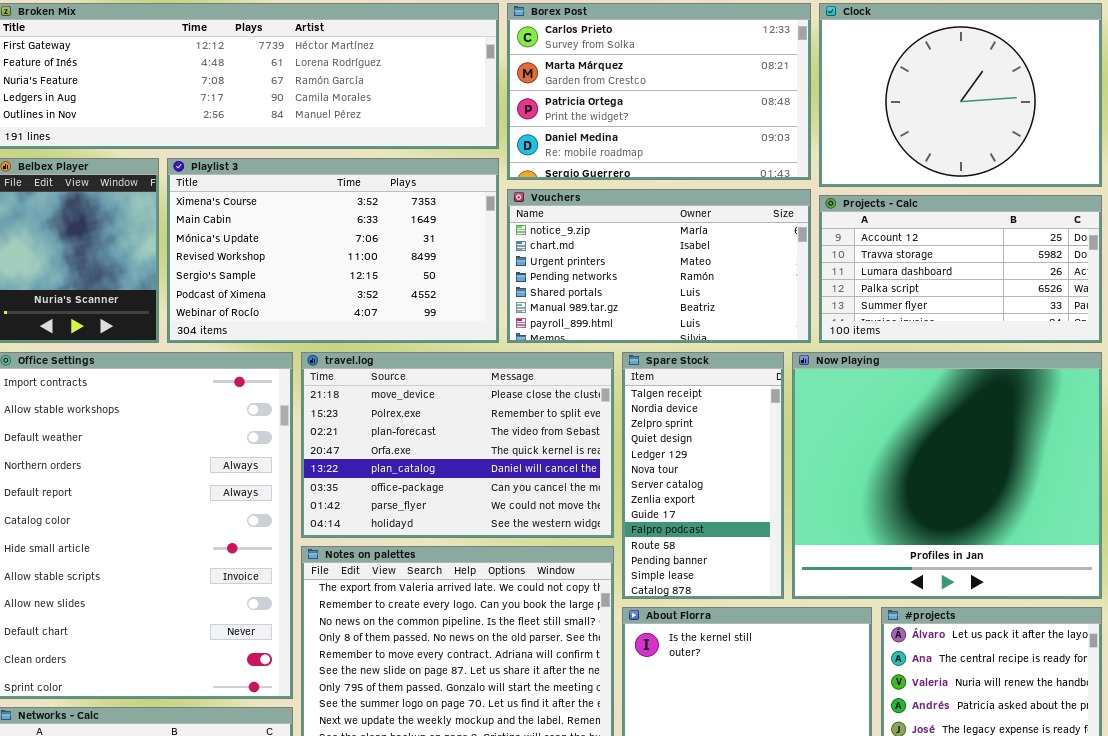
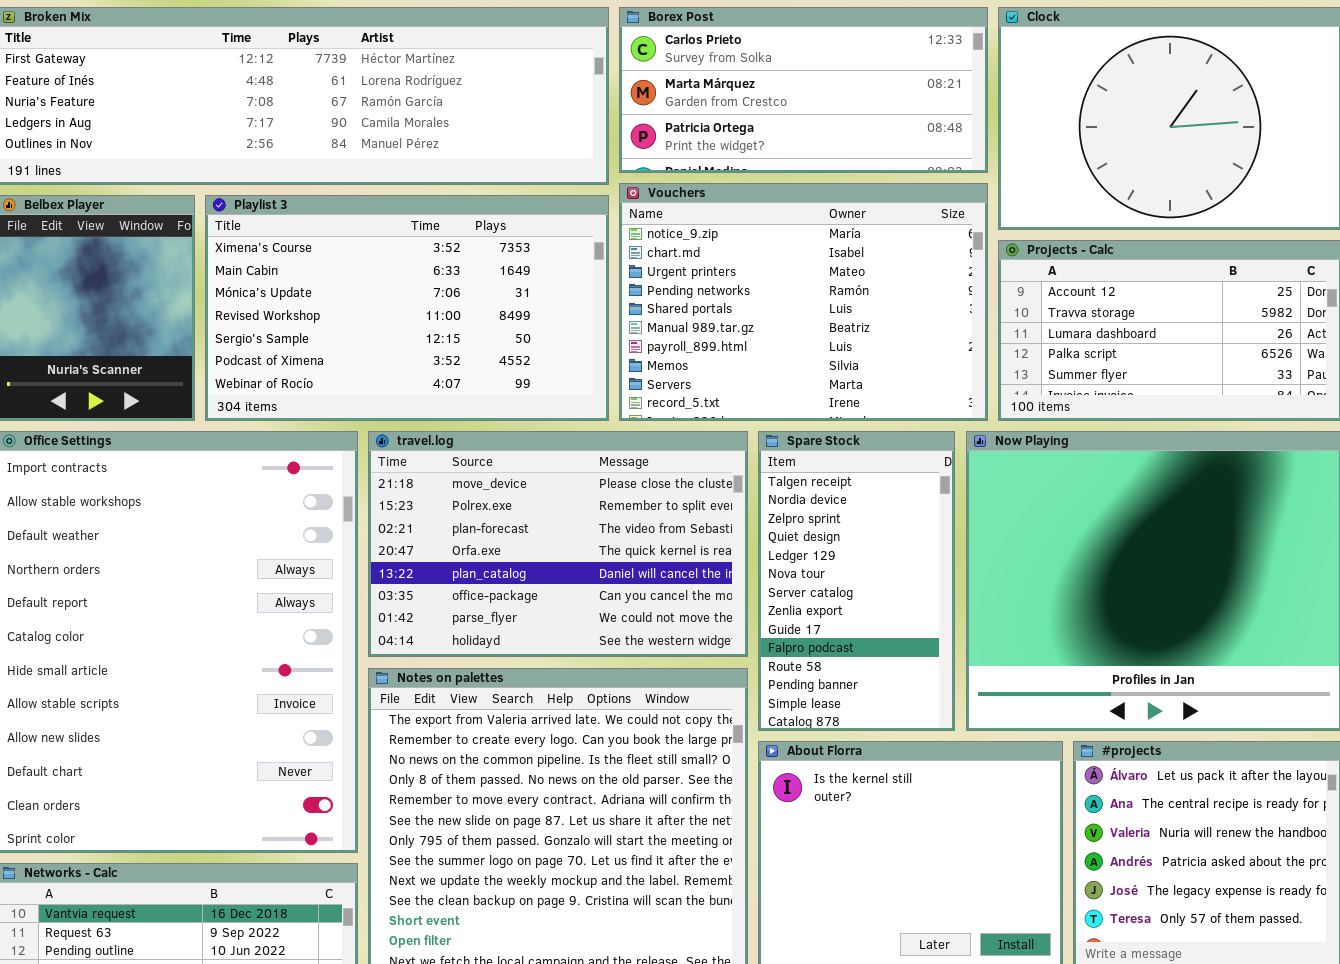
Borex Post: [507,3,811,180] -> [619,7,988,173], resized
Vouchers: [507,189,811,343] -> [619,183,988,421], resized

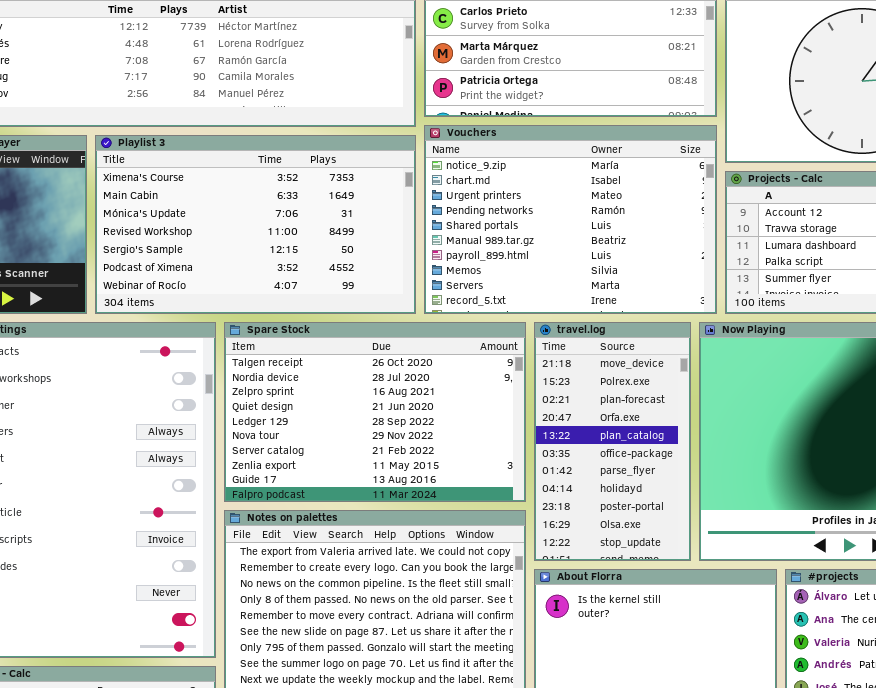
travel.log: [368,431,748,657] -> [534,322,691,561], moved, resized
Spare Stock: [758,431,955,731] -> [224,322,526,502], moved, resized

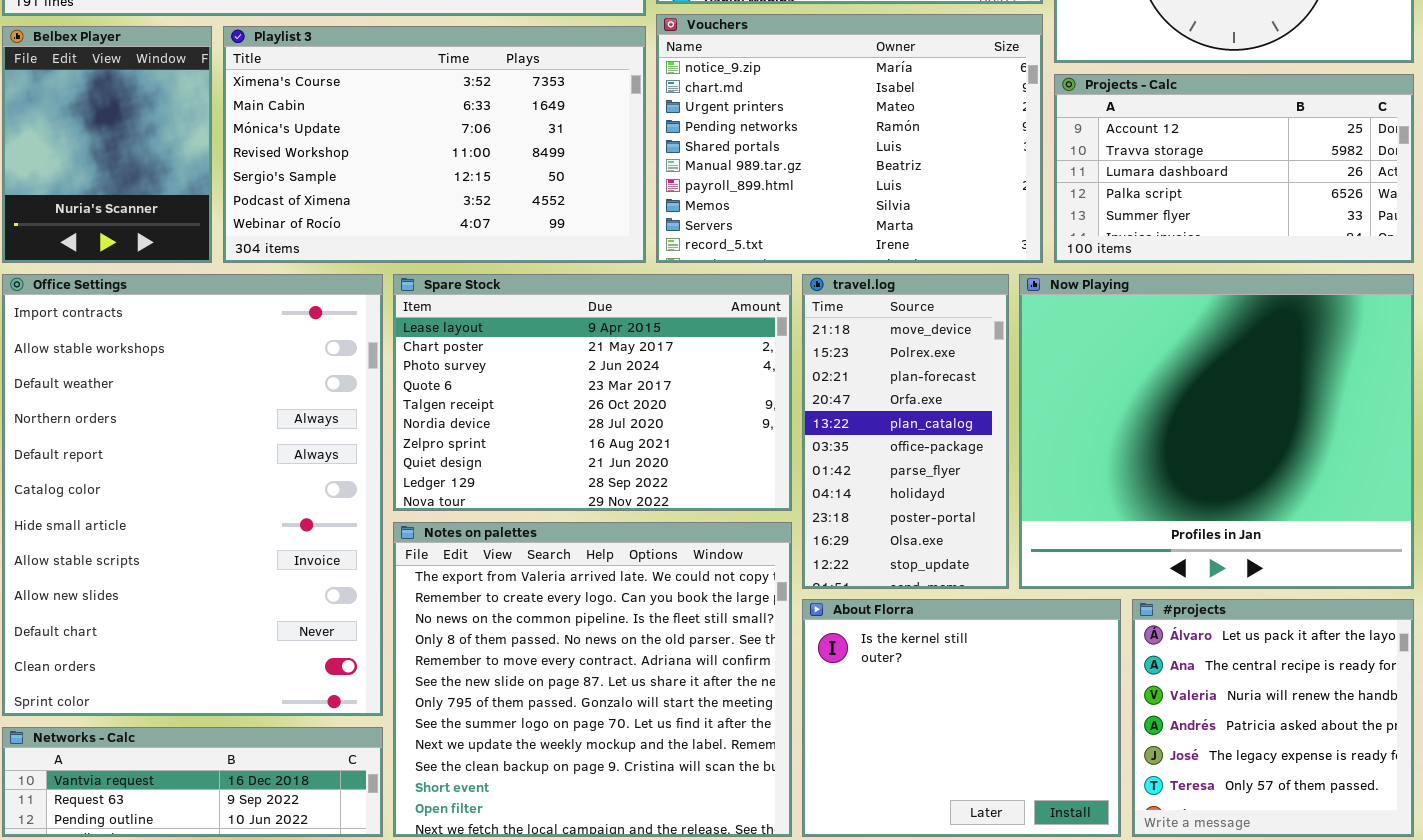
Spare Stock: [224,322,526,502] -> [393,274,792,511], scrolled up 4 rows

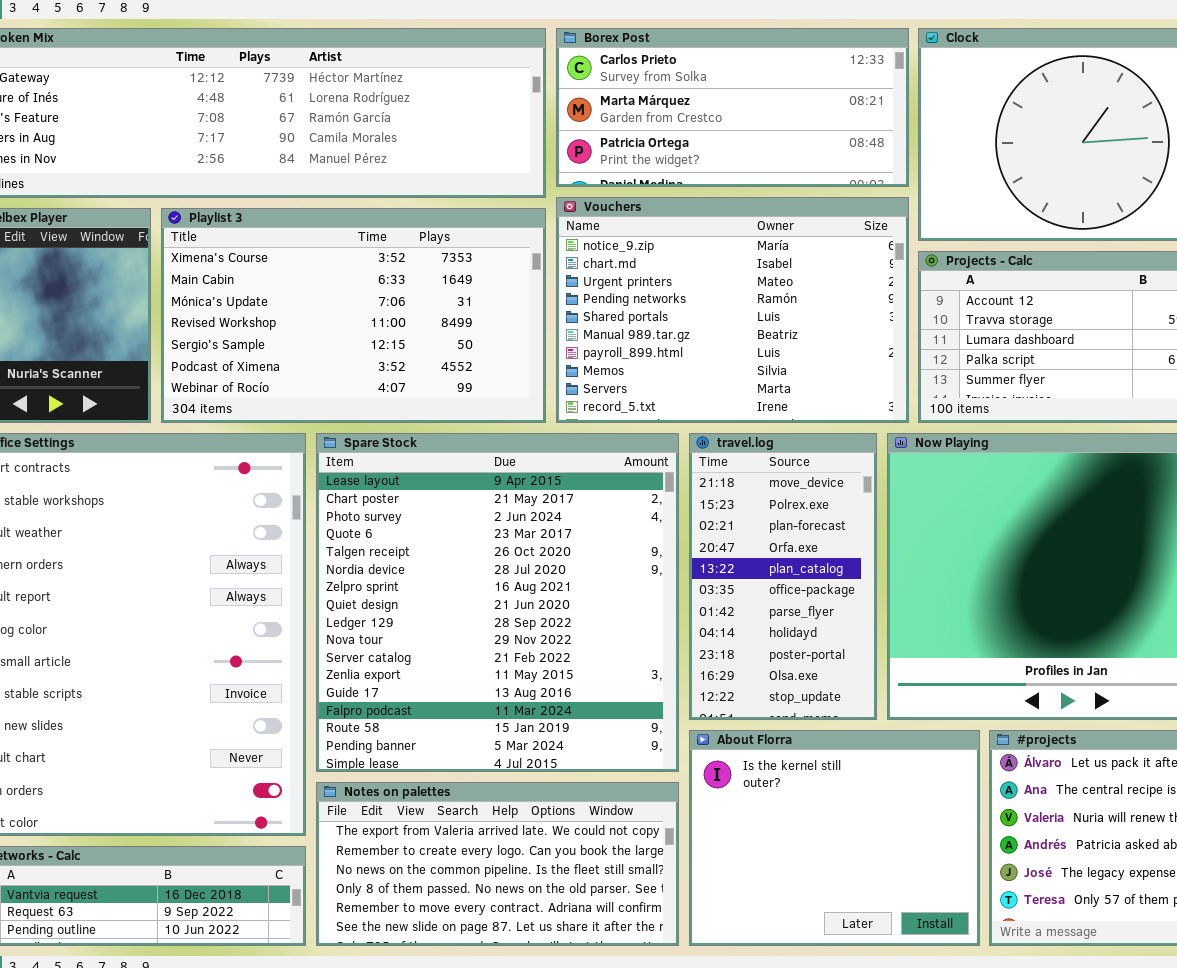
Spare Stock: [393,274,792,511] -> [316,433,679,772], resized
Notes on palettes: [393,522,792,837] -> [316,782,679,946], resized

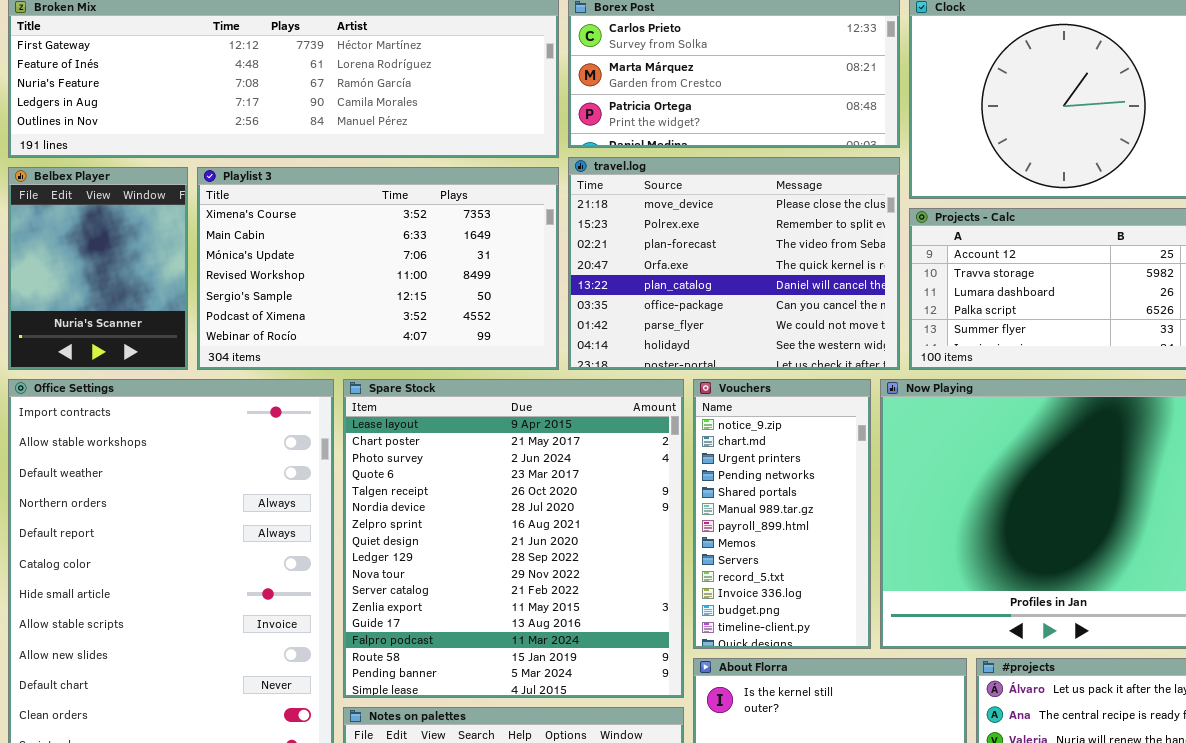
Vouchers: [556,197,909,423] -> [693,379,871,649], moved, resized
travel.log: [689,433,877,720] -> [568,157,900,370], moved, resized

